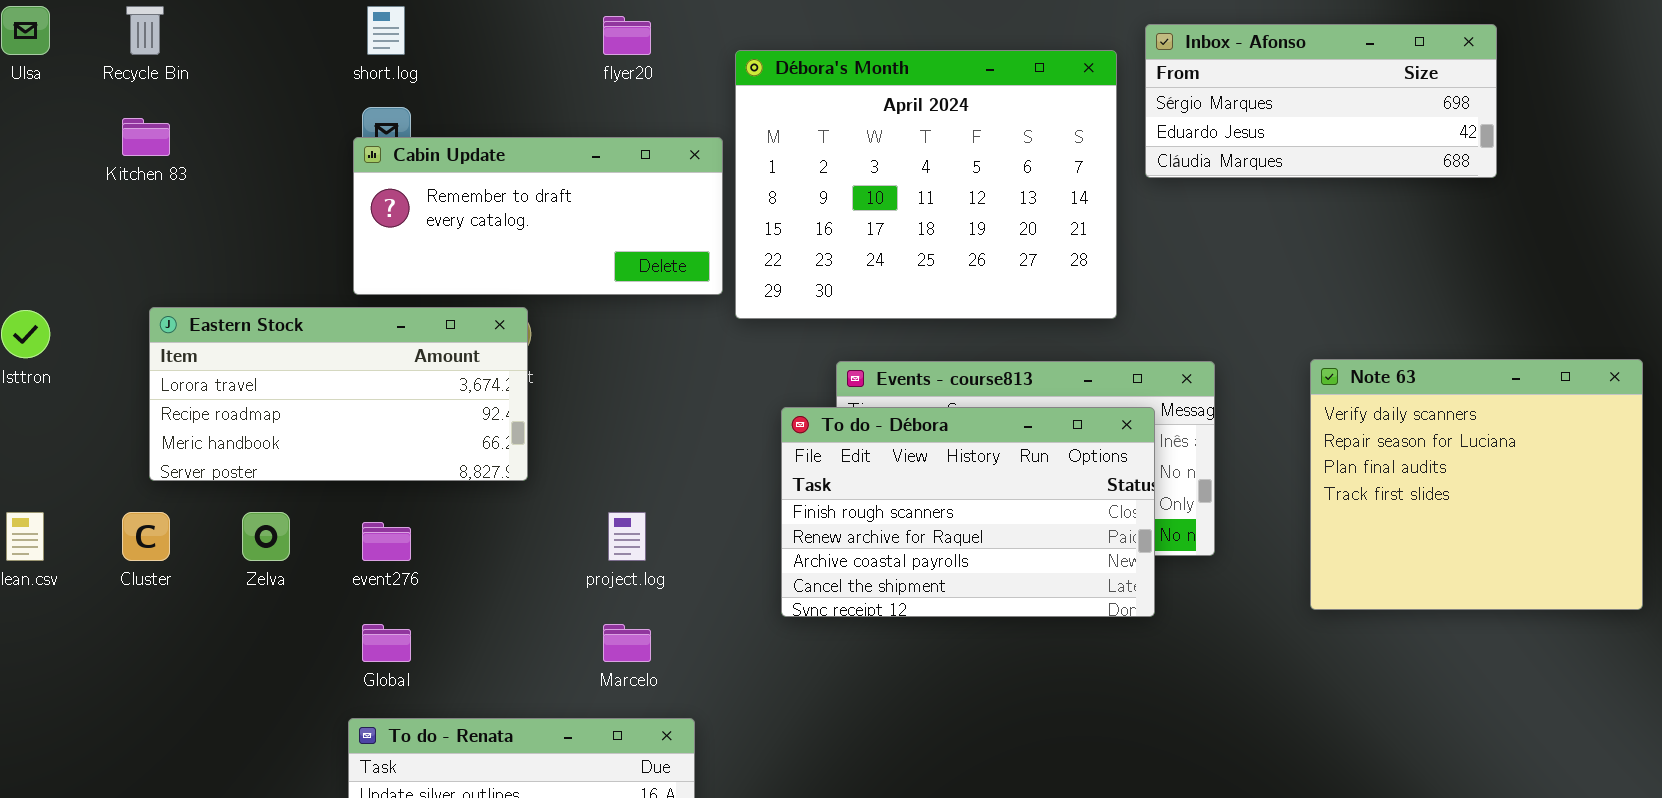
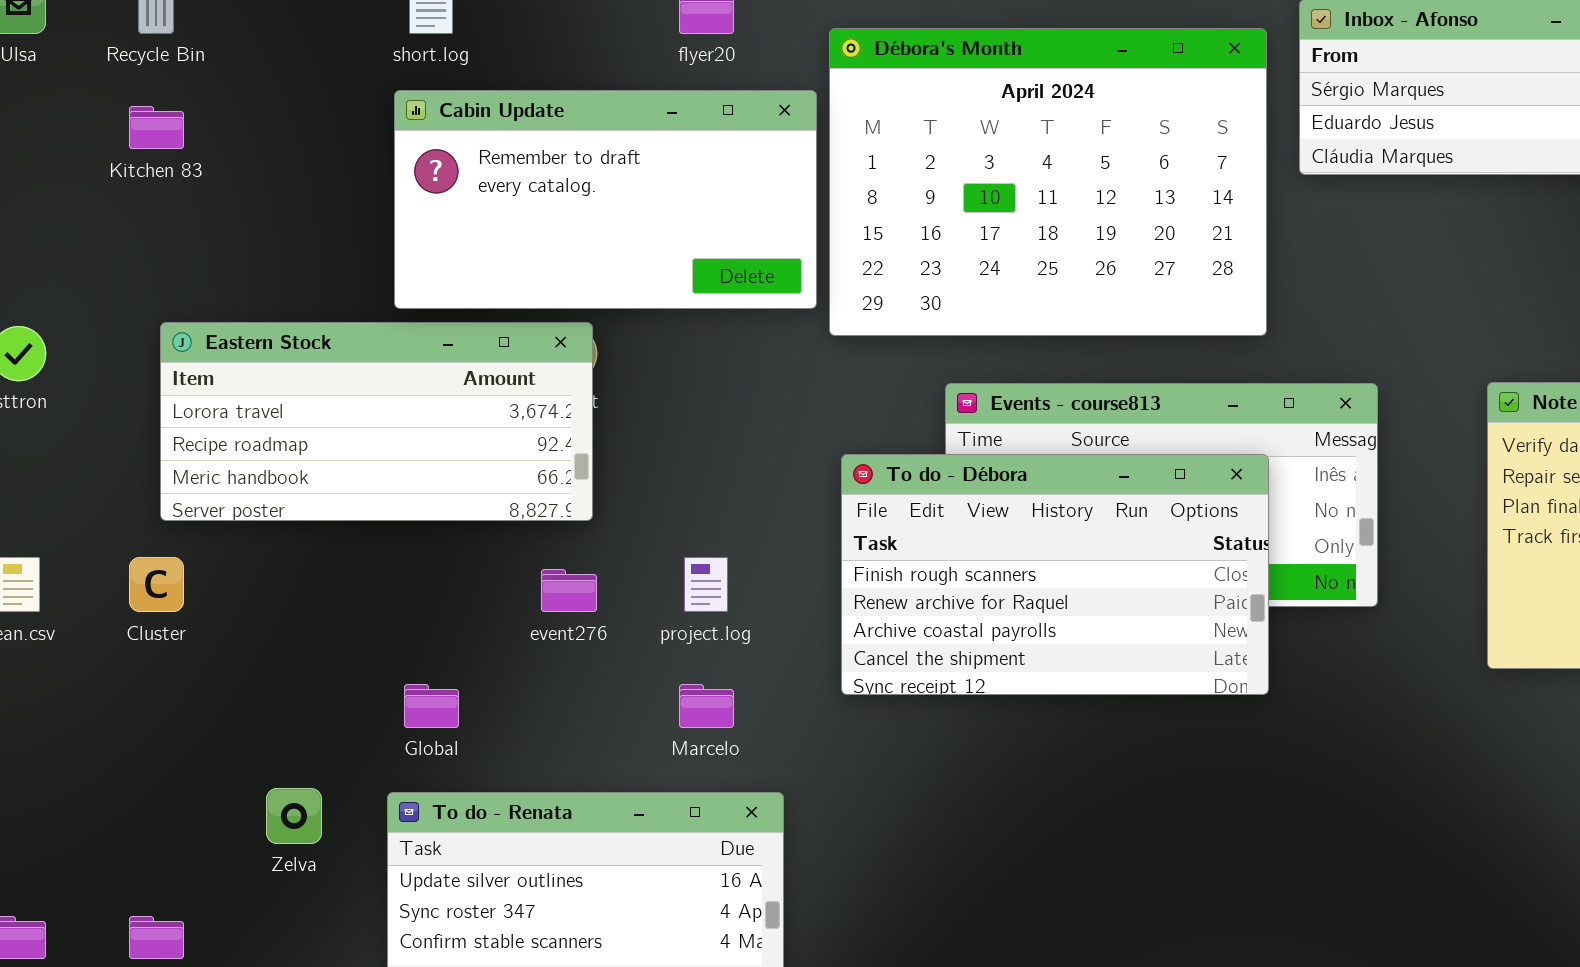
Cabin Update: [353,137,723,295] -> [394,90,817,309], resized
To do - Débora: [781,407,1155,617] -> [841,454,1269,695], moved
Zelva: [242,512,290,561] -> [266,788,322,844], moved
event276: [362,522,411,561] -> [541,569,597,612], moved

